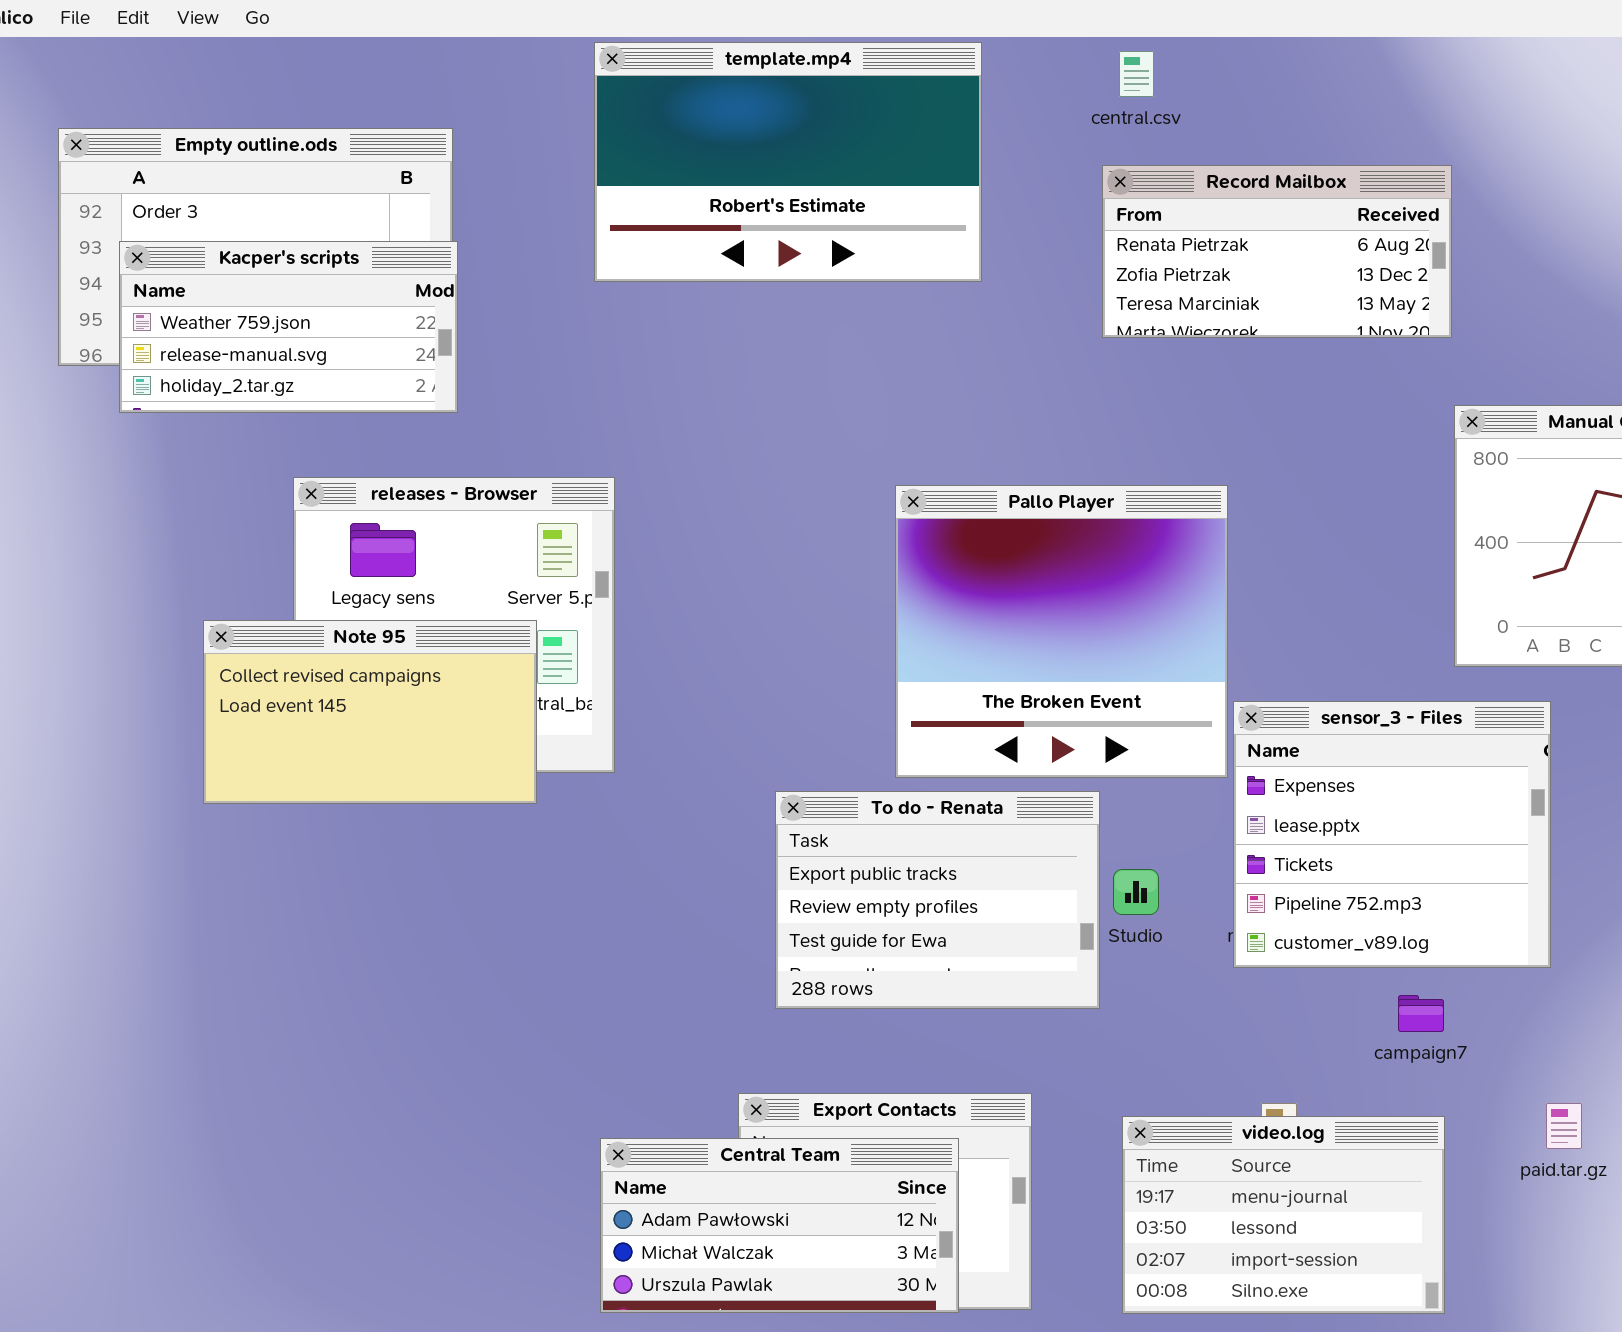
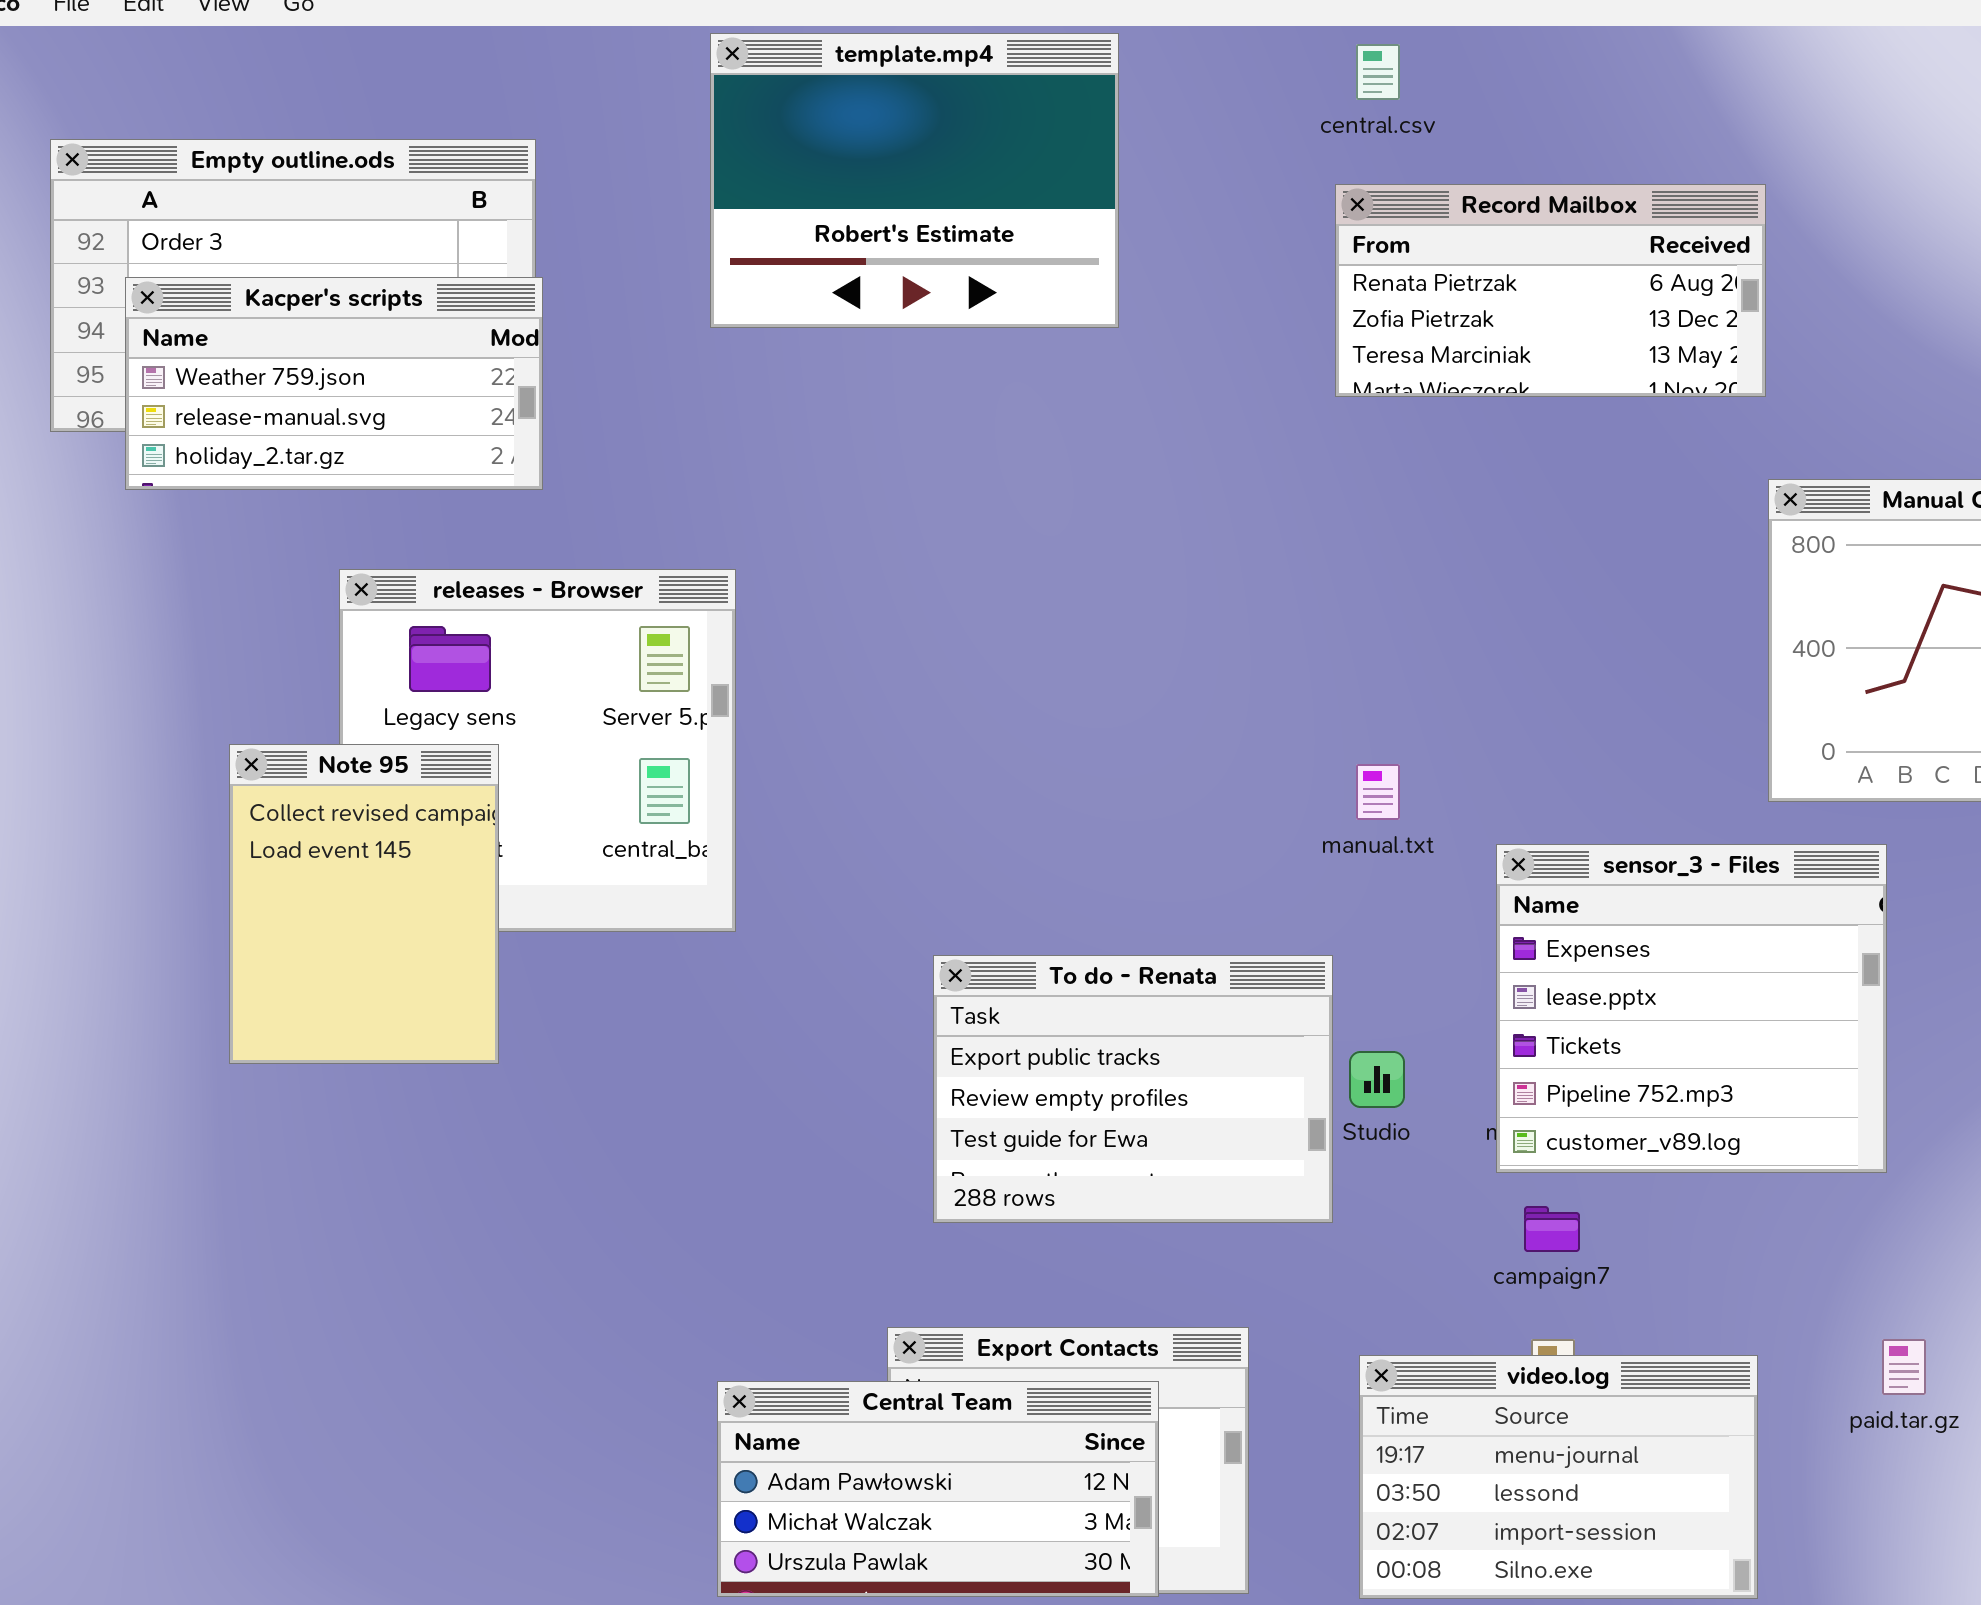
template.mp4: [594,42,982,282] -> [710,33,1119,328], resized
Pallo Player: [895,485,1228,778] -> none, closed
Note 95: [203,620,537,804] -> [229,744,499,1064], resized
campaign7: [1398,995,1444,1032] -> [1524,1206,1580,1252], moved

